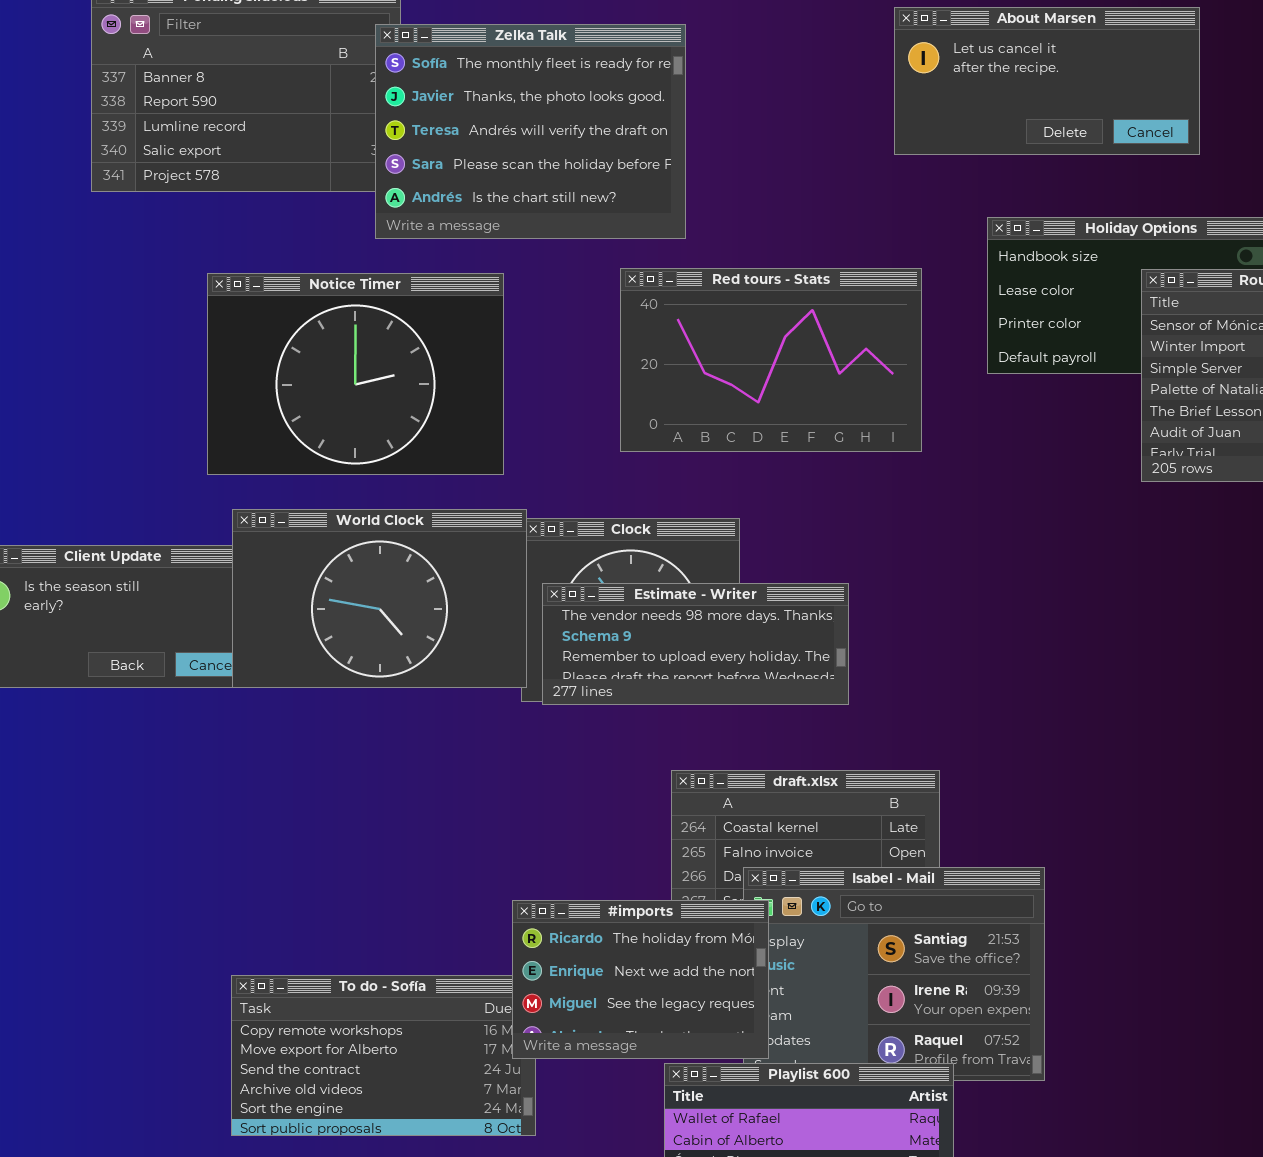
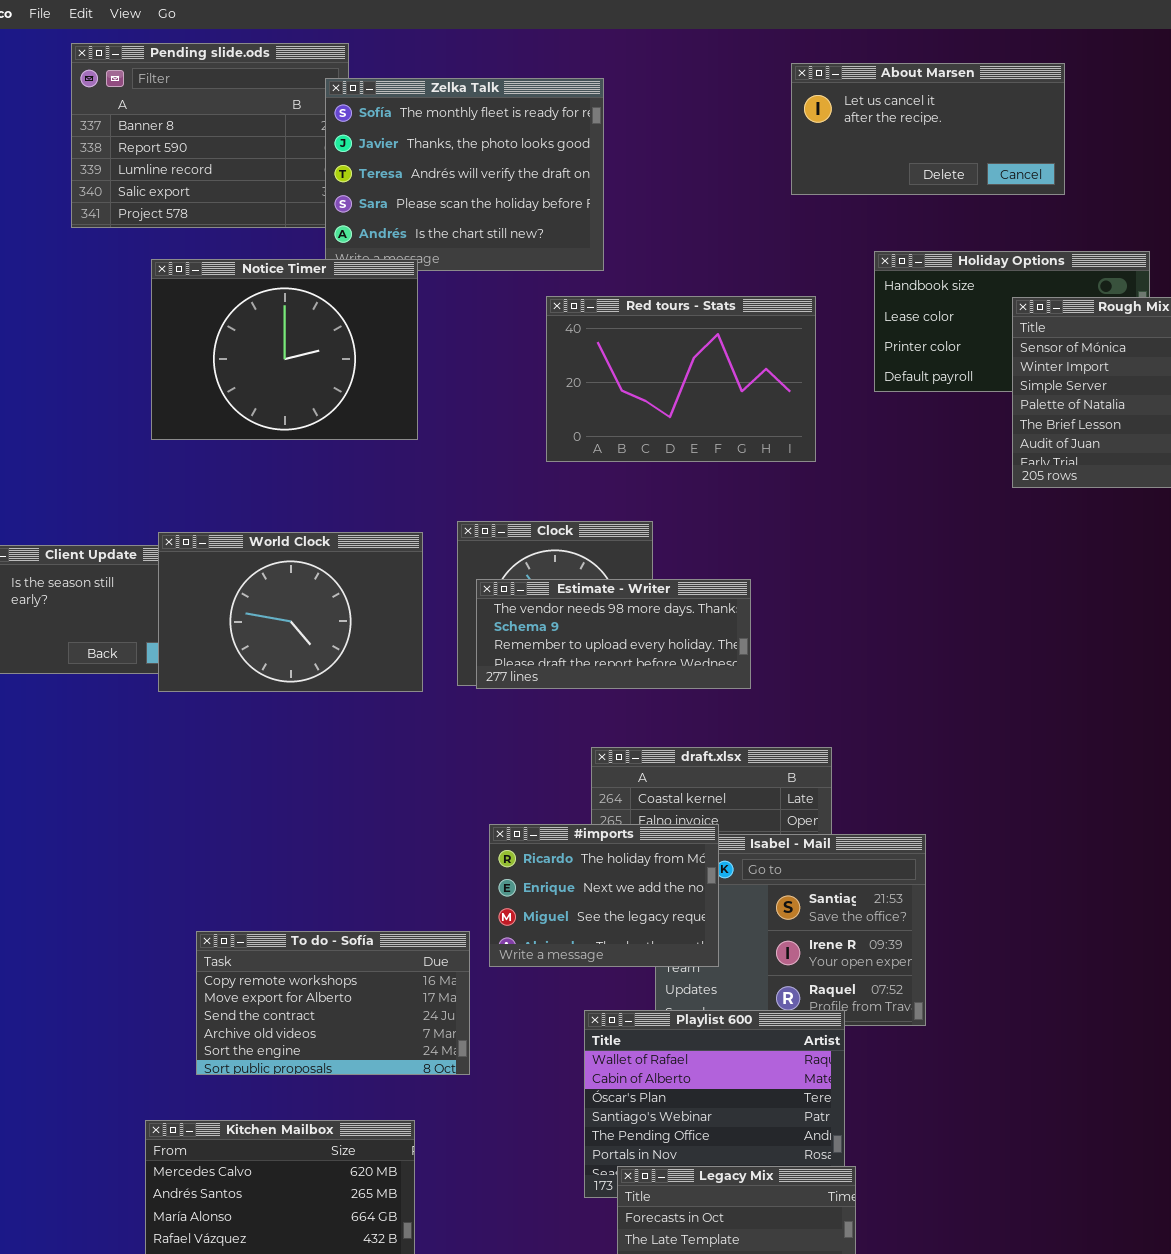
Notice Timer: [207,273,504,475] -> [151,259,418,440], moved
World Clock: [232,509,527,688] -> [158,532,423,692], moved
#imports: [512,900,769,1059] -> [489,824,719,967], moved

